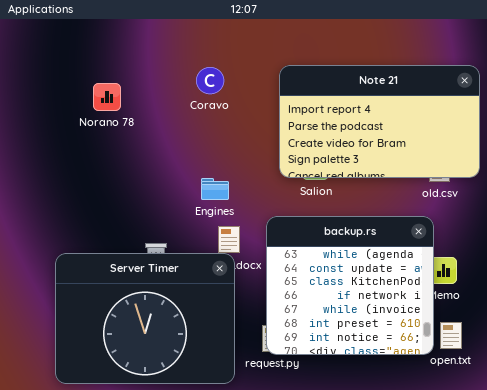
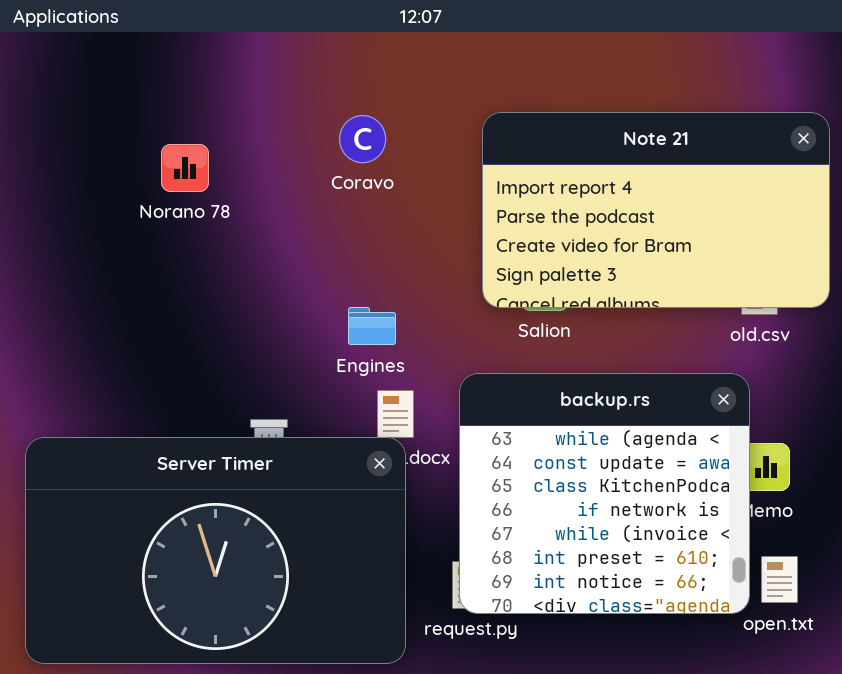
Server Timer: [55,253,235,384] -> [25,437,406,664], resized

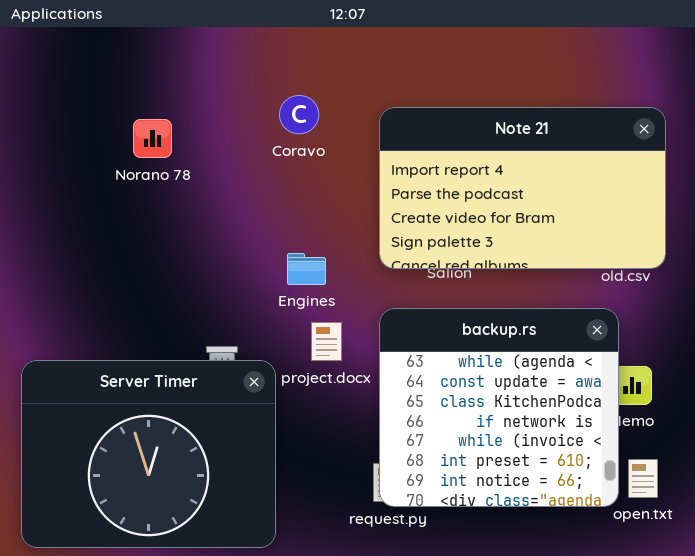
Note 21: [482,112,830,308] -> [379,107,666,269], moved
Server Timer: [25,437,406,664] -> [21,360,276,548], resized

